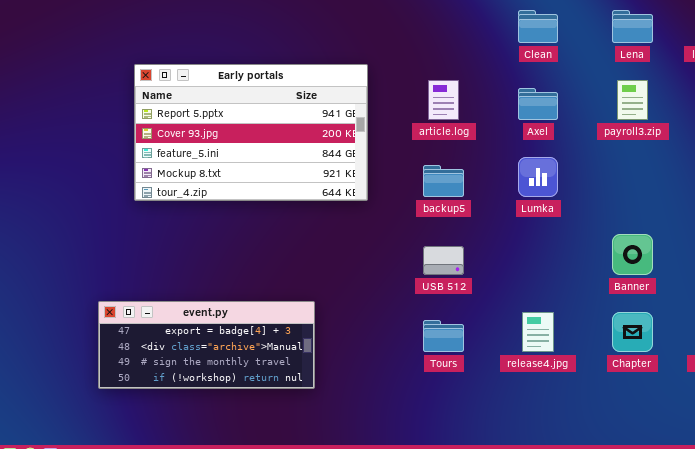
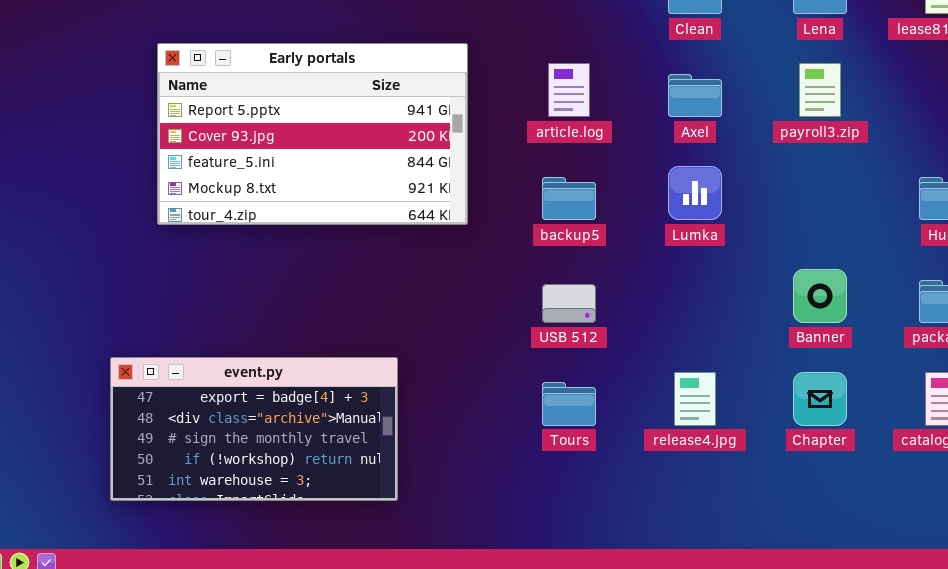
event.py: [98,301,315,389] -> [110,357,398,501], resized

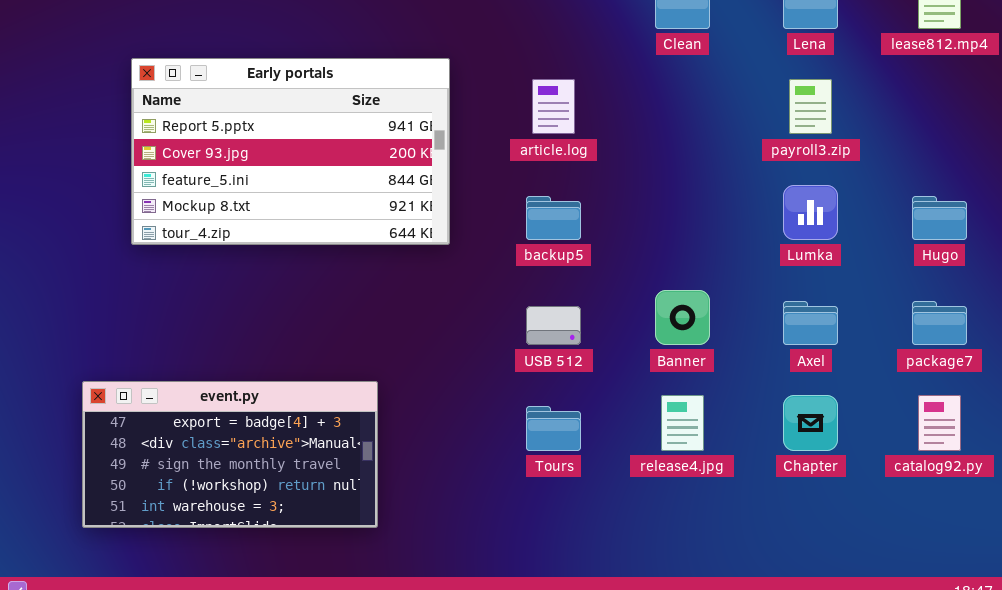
Axel: [668,74,722,117] -> [783,301,838,345], moved
Lumka: [668,166,722,220] -> [783,185,838,240], moved
Banner: [793,269,847,323] -> [655,290,710,345], moved

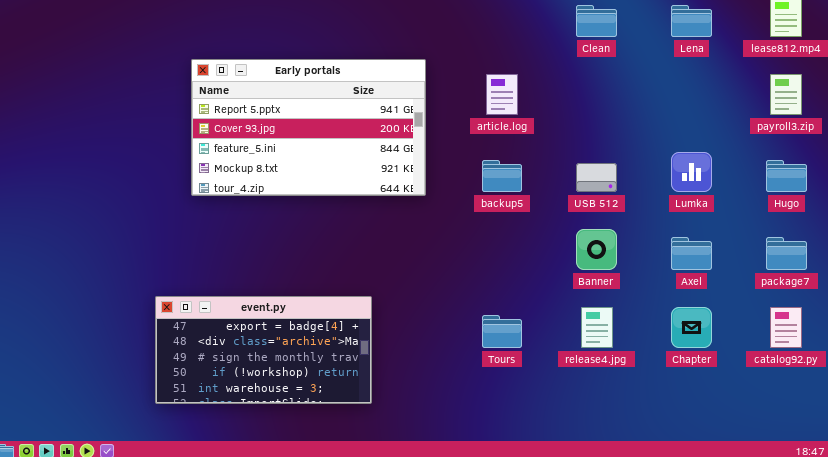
payroll3.zip: [789,79,832,134] -> [770,74,802,115], moved
USB 512: [526,306,581,345] -> [576,163,617,192], moved

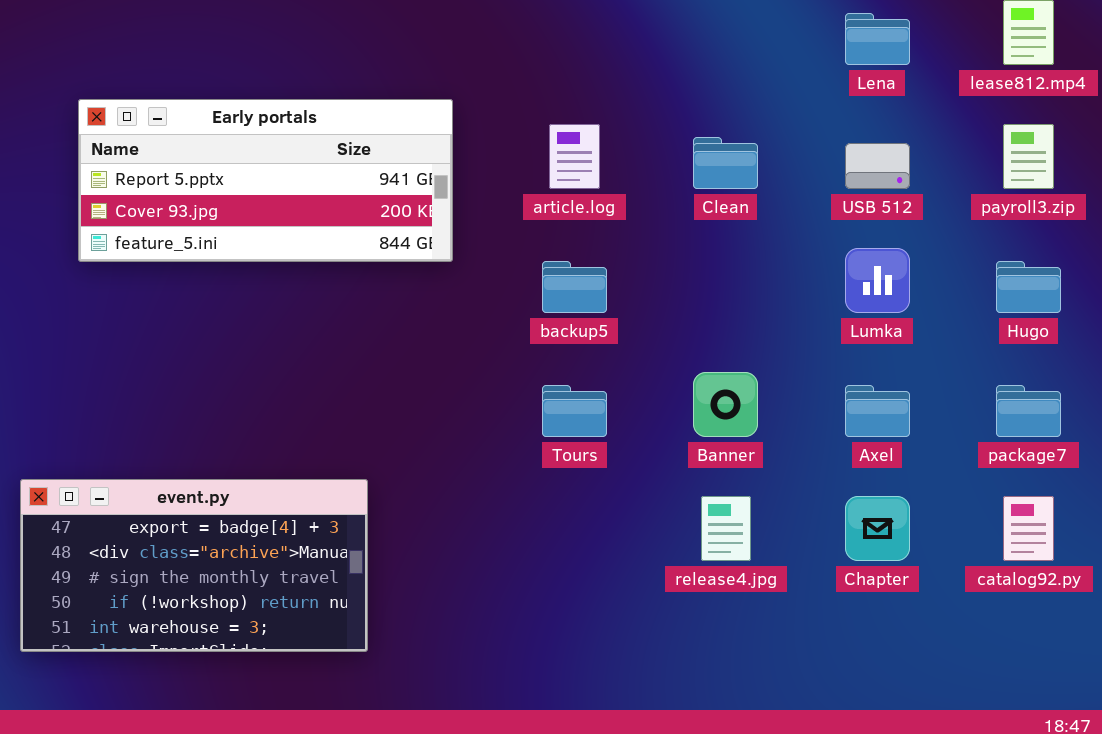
Clean: [576,5,617,37] -> [693,137,758,189], moved
Early portals: [191,59,426,196] -> [78,99,453,262], resized
USB 512: [576,163,617,192] -> [845,143,910,189], moved
Tours: [482,315,522,348] -> [542,385,607,437], moved

